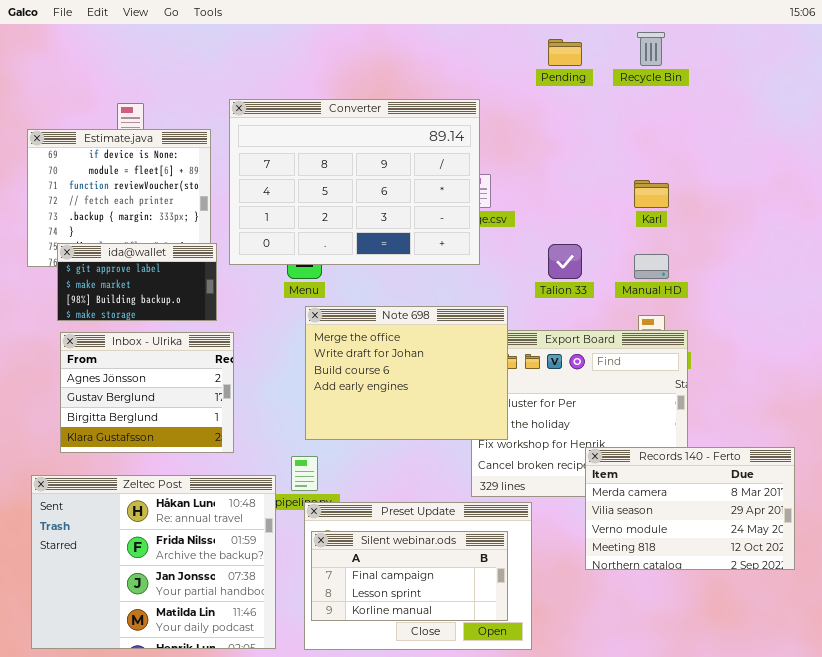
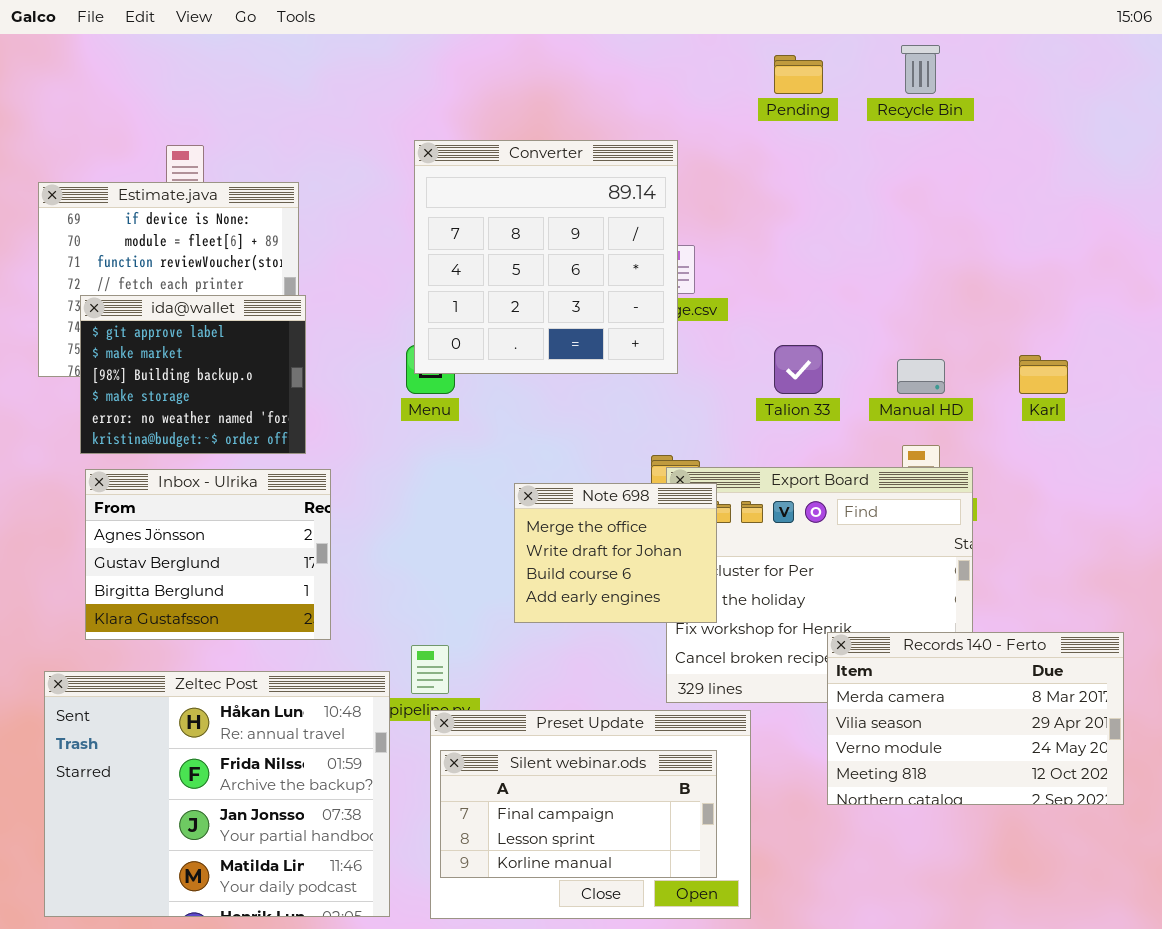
Converter: [229,99,480,265] -> [414,140,678,374], resized
Karl: [634,180,669,208] -> [1019,355,1068,394], moved
ida@wallet: [57,243,217,321] -> [80,295,306,454], resized
Note 698: [305,306,508,440] -> [514,483,717,623], resized

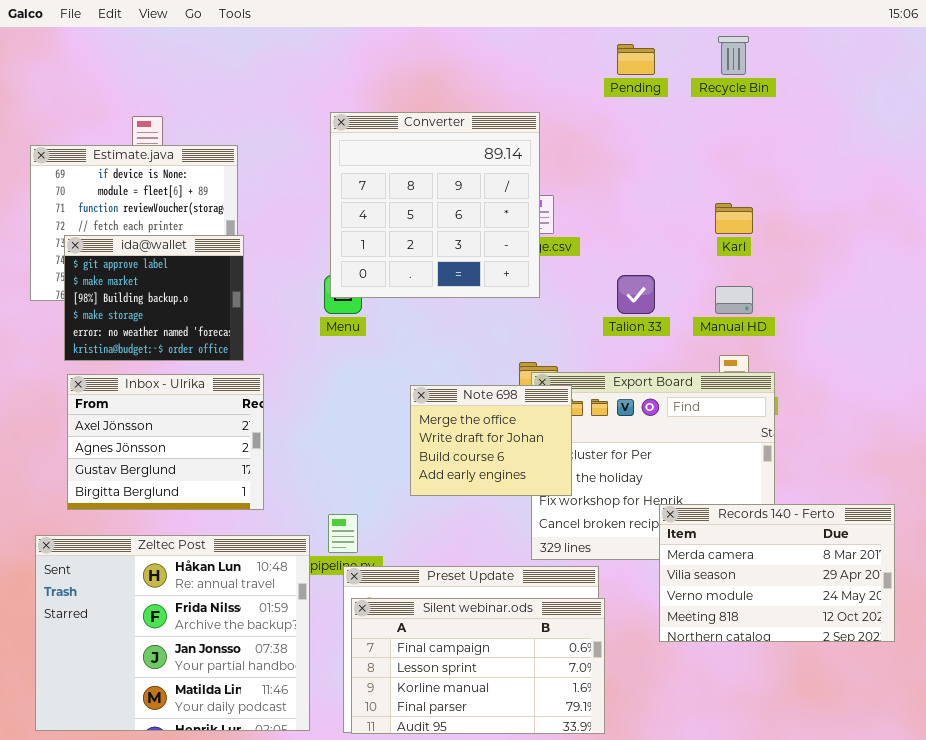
Karl: [1019,355,1068,394] -> [715,203,753,234], moved
Inbox - Ulrika: [85,469,331,640] -> [67,374,264,510], scrolled up 1 row
Silent webinar.ods: [440,750,717,878] -> [351,598,605,734], resized

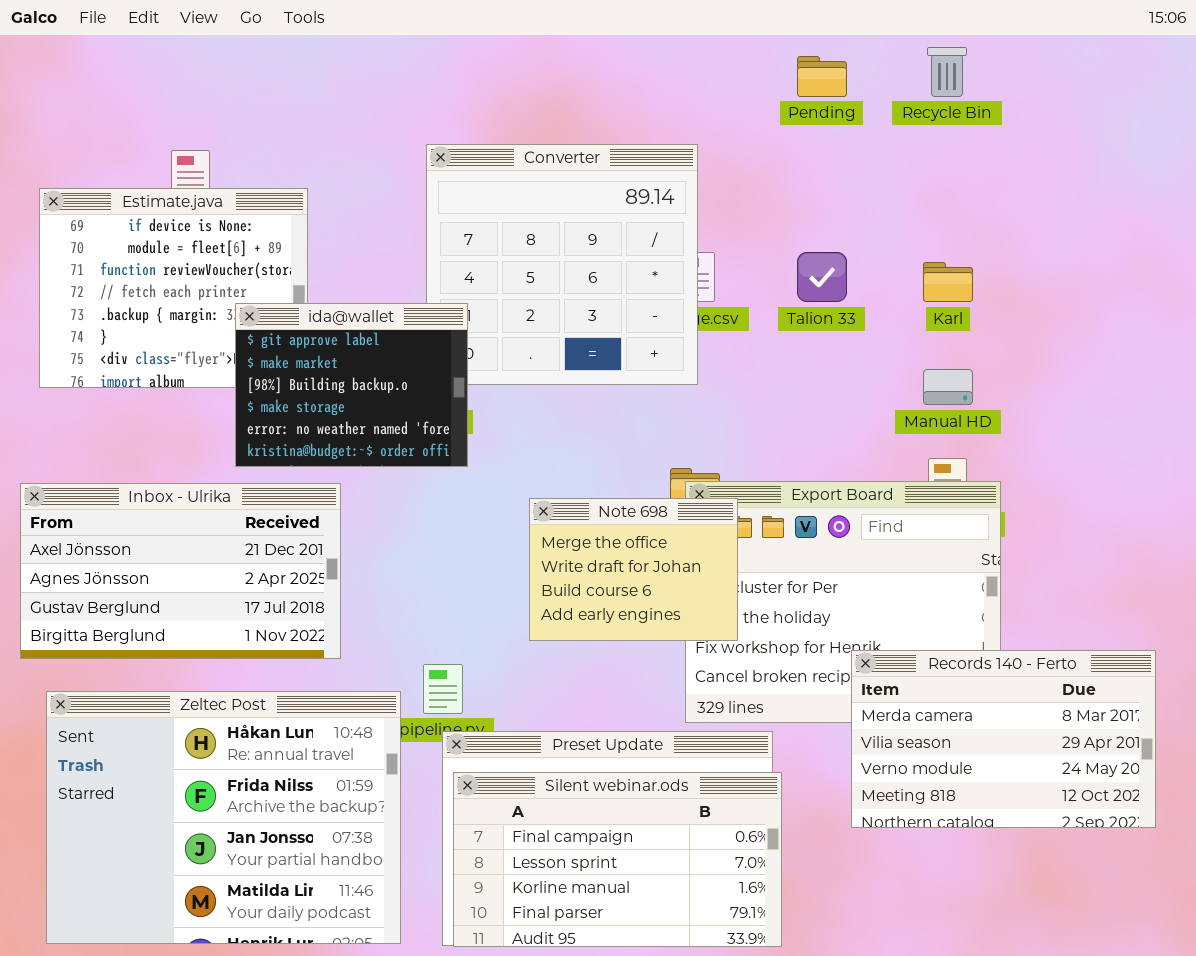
ida@wallet: [64,235,244,361] -> [235,303,468,467], moved
Talion 33: [617,275,655,314] -> [797,252,847,302], moved
Inbox - Ulrika: [67,374,264,510] -> [20,483,341,659], resized

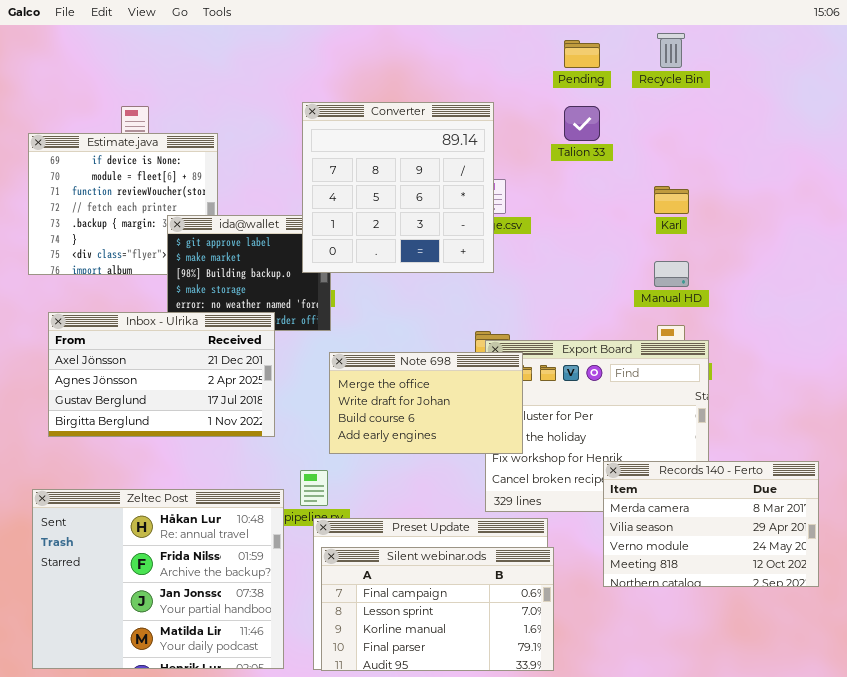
Converter: [426,144,698,385] -> [302,102,494,273], raised
Talion 33: [797,252,847,302] -> [564,106,600,141], moved
Inbox - Ulrika: [20,483,341,659] -> [48,312,275,437], moved
Note 698: [529,498,738,641] -> [329,352,523,454], resized

